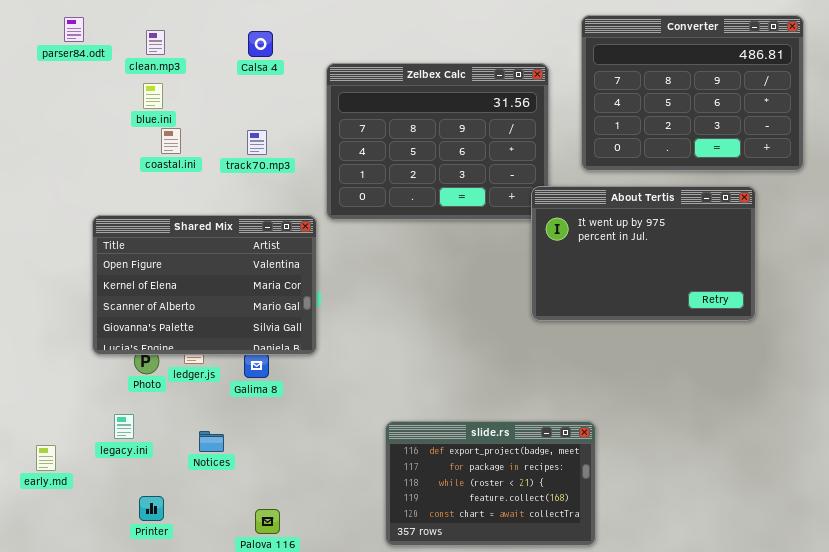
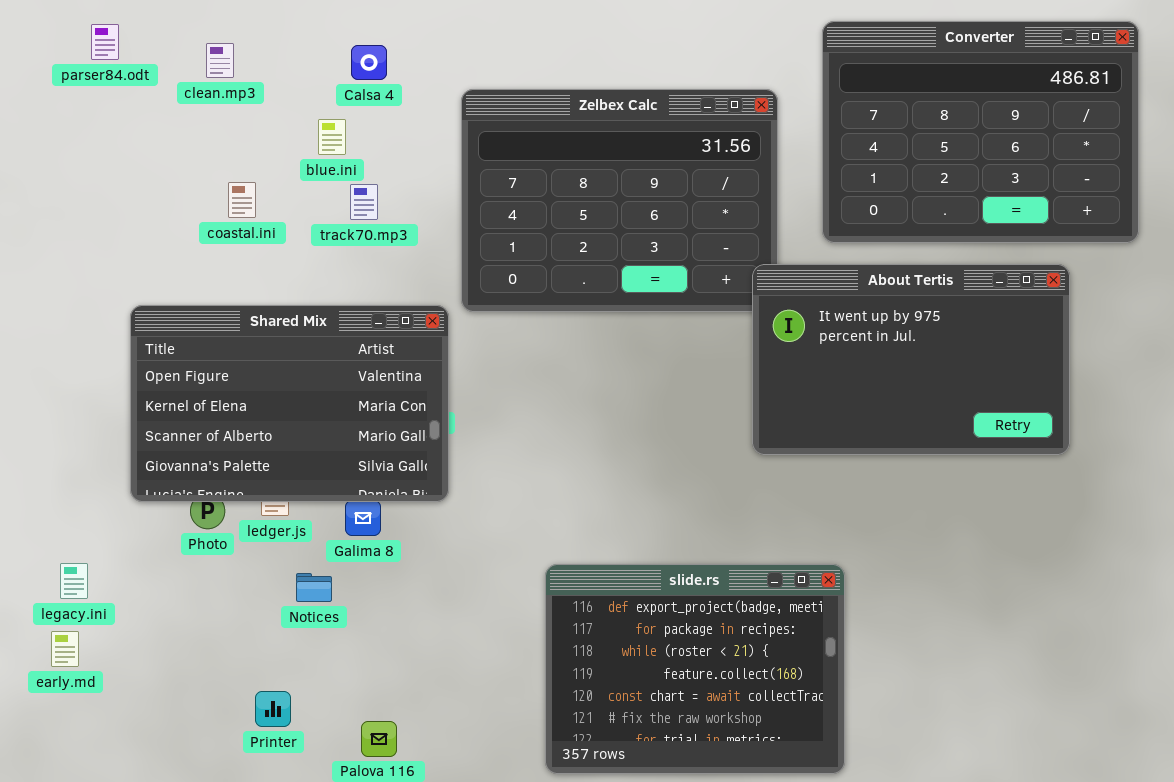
blue.ini: [143,83,163,109] -> [318,119,346,155], moved
legacy.ini: [114,414,134,439] -> [60,563,88,599], moved
slide.rs: [385,421,596,546] -> [545,564,845,774], resized
Notices: [199,431,224,452] -> [296,573,332,602], moved
Printer: [139,496,164,521] -> [255,691,291,727], moved

